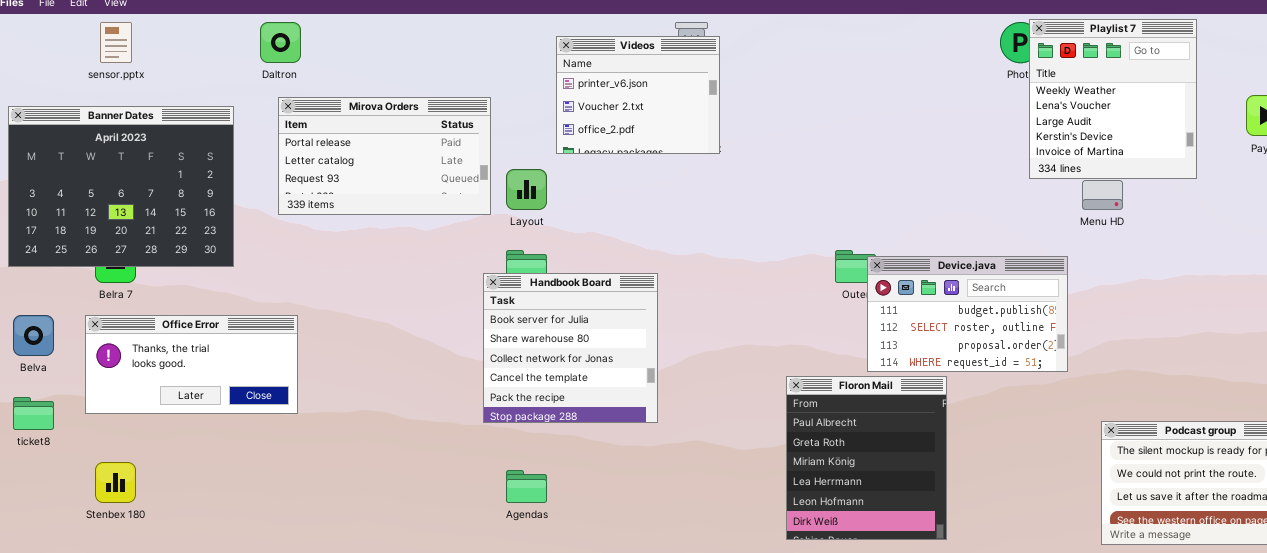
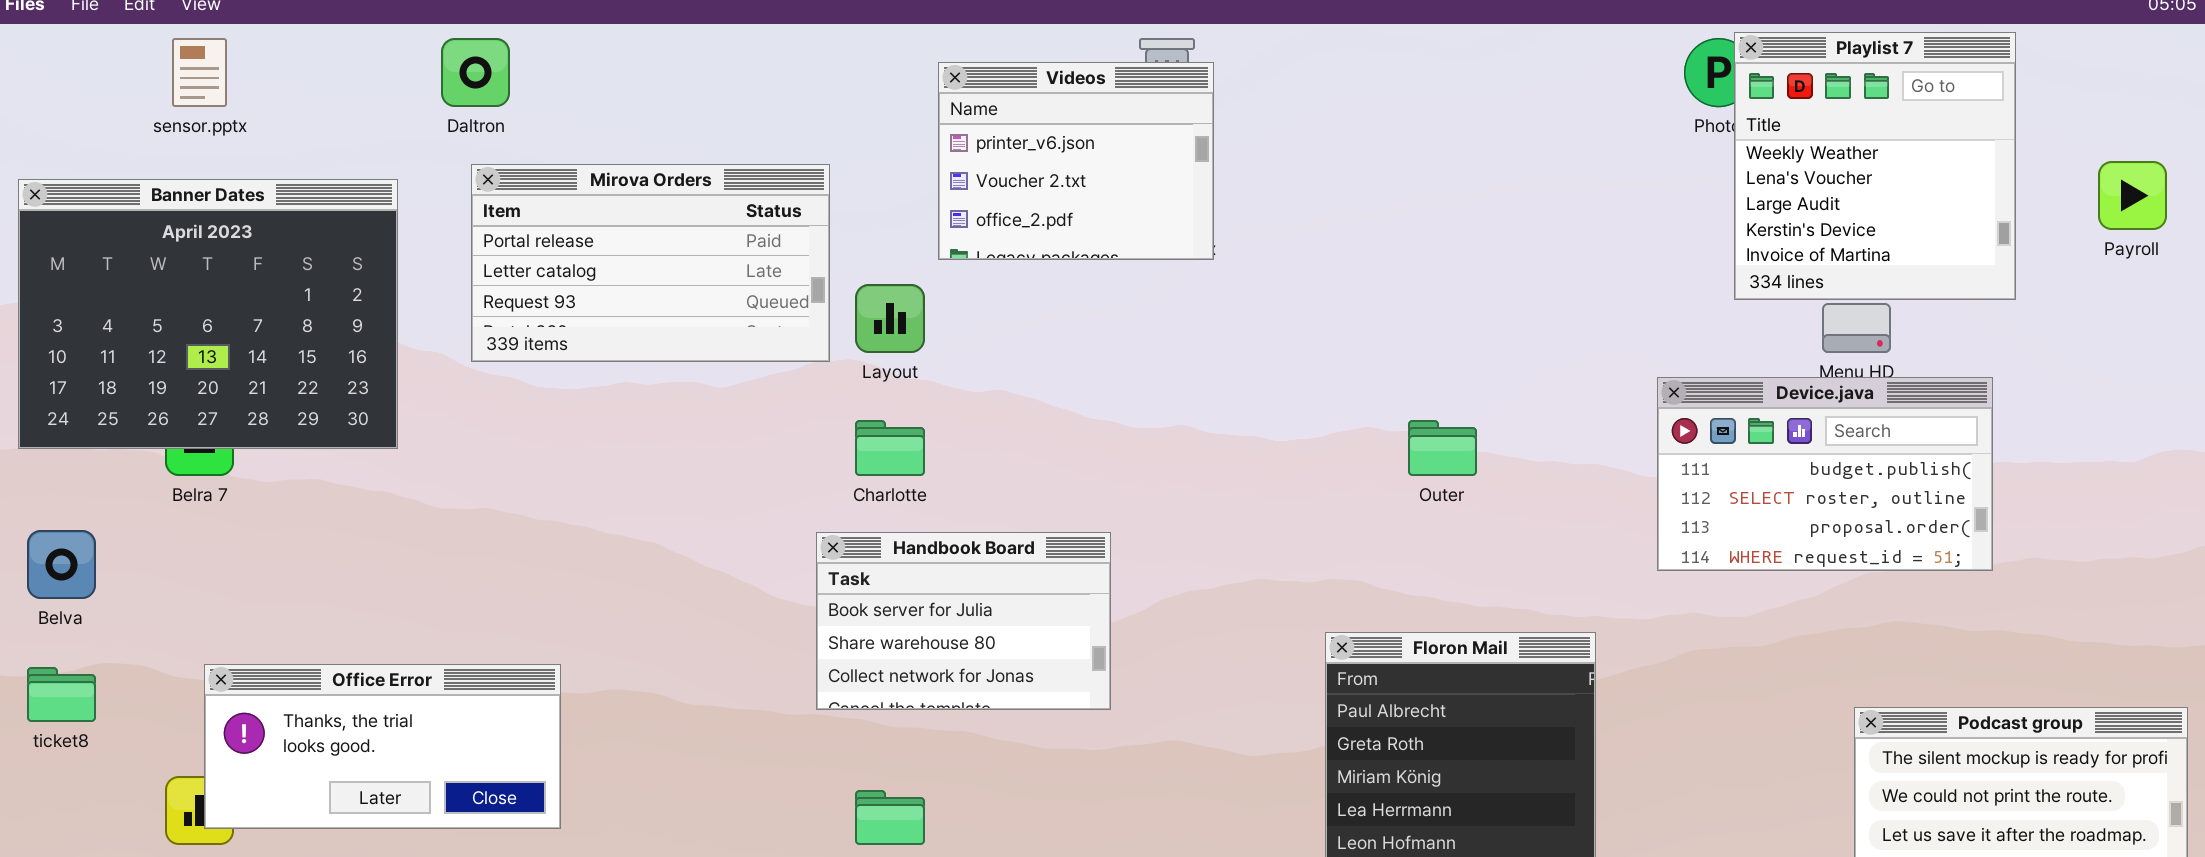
Device.java: [867,256,1068,372] -> [1657,377,1993,571], moved
Handbook Board: [483,273,658,423] -> [816,532,1111,710], resized
Office Error: [85,315,298,414] -> [204,664,561,829], moved

